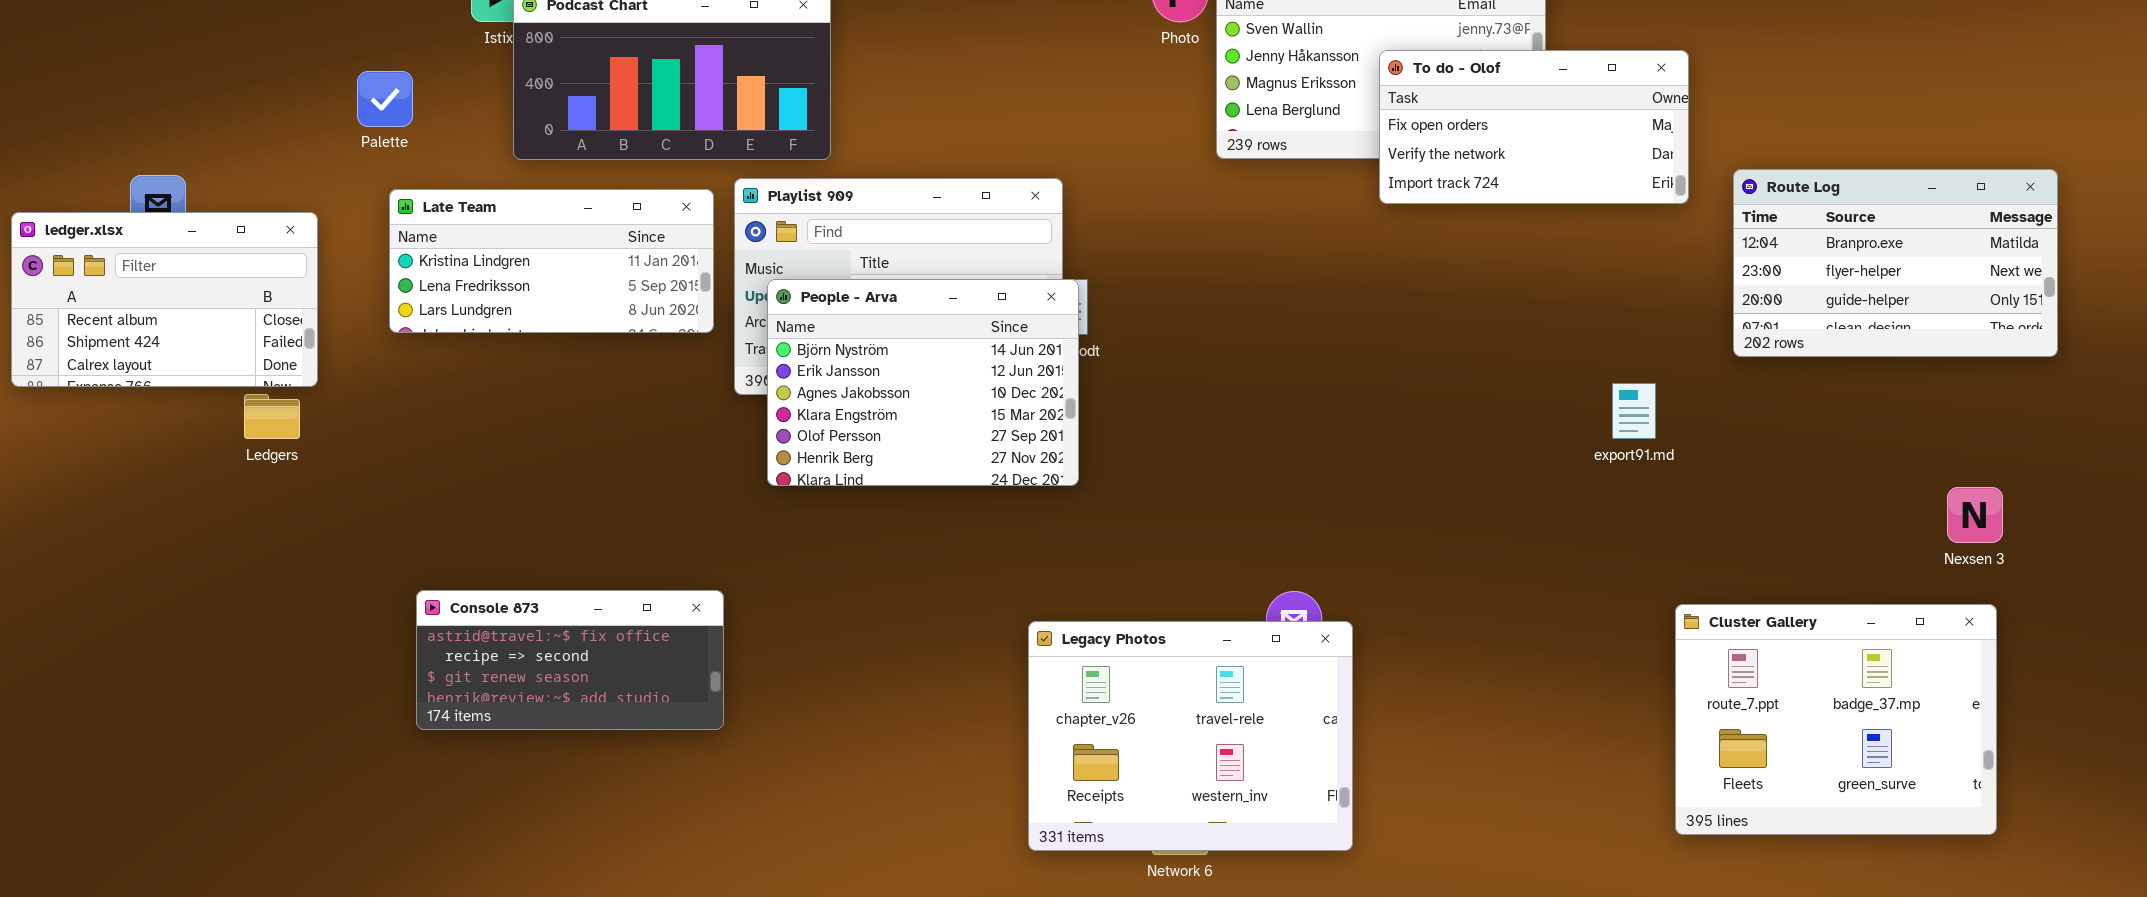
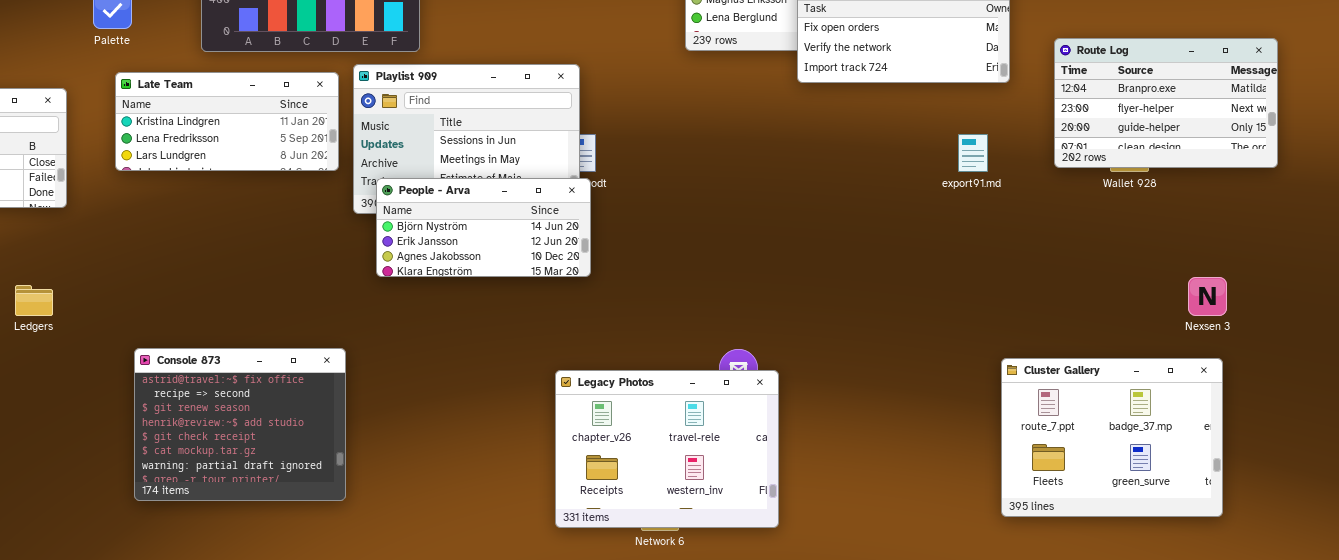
Route Log: [1733,169,2058,357] -> [1054,38,1278,168], moved
People - Arva: [767,279,1079,486] -> [376,178,591,277], resized
export91.md: [1612,383,1656,439] -> [958,134,988,172], moved
Ledgers: [244,394,300,439] -> [15,285,53,316], moved
Console 873: [416,590,724,730] -> [134,348,346,501], resized

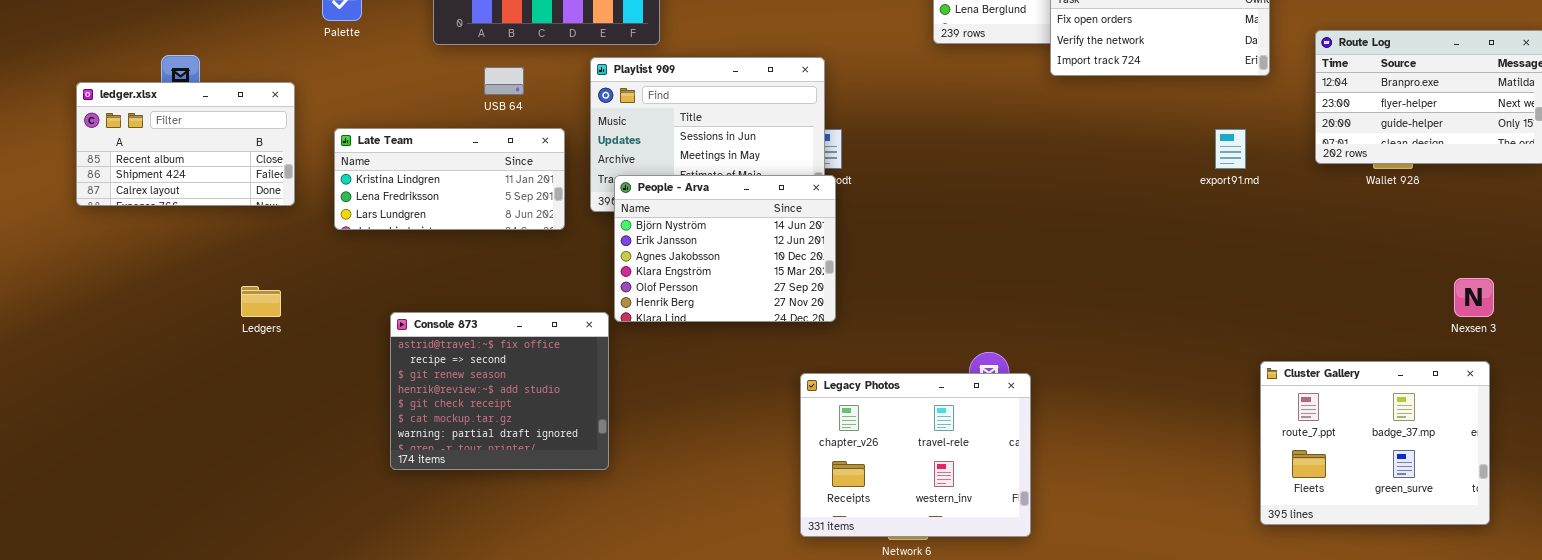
Late Team: [115,72,339,171] -> [334,128,565,230], moved
People - Arva: [376,178,591,277] -> [614,175,836,322], resized
Console 873: [134,348,346,501] -> [390,312,609,470], moved

